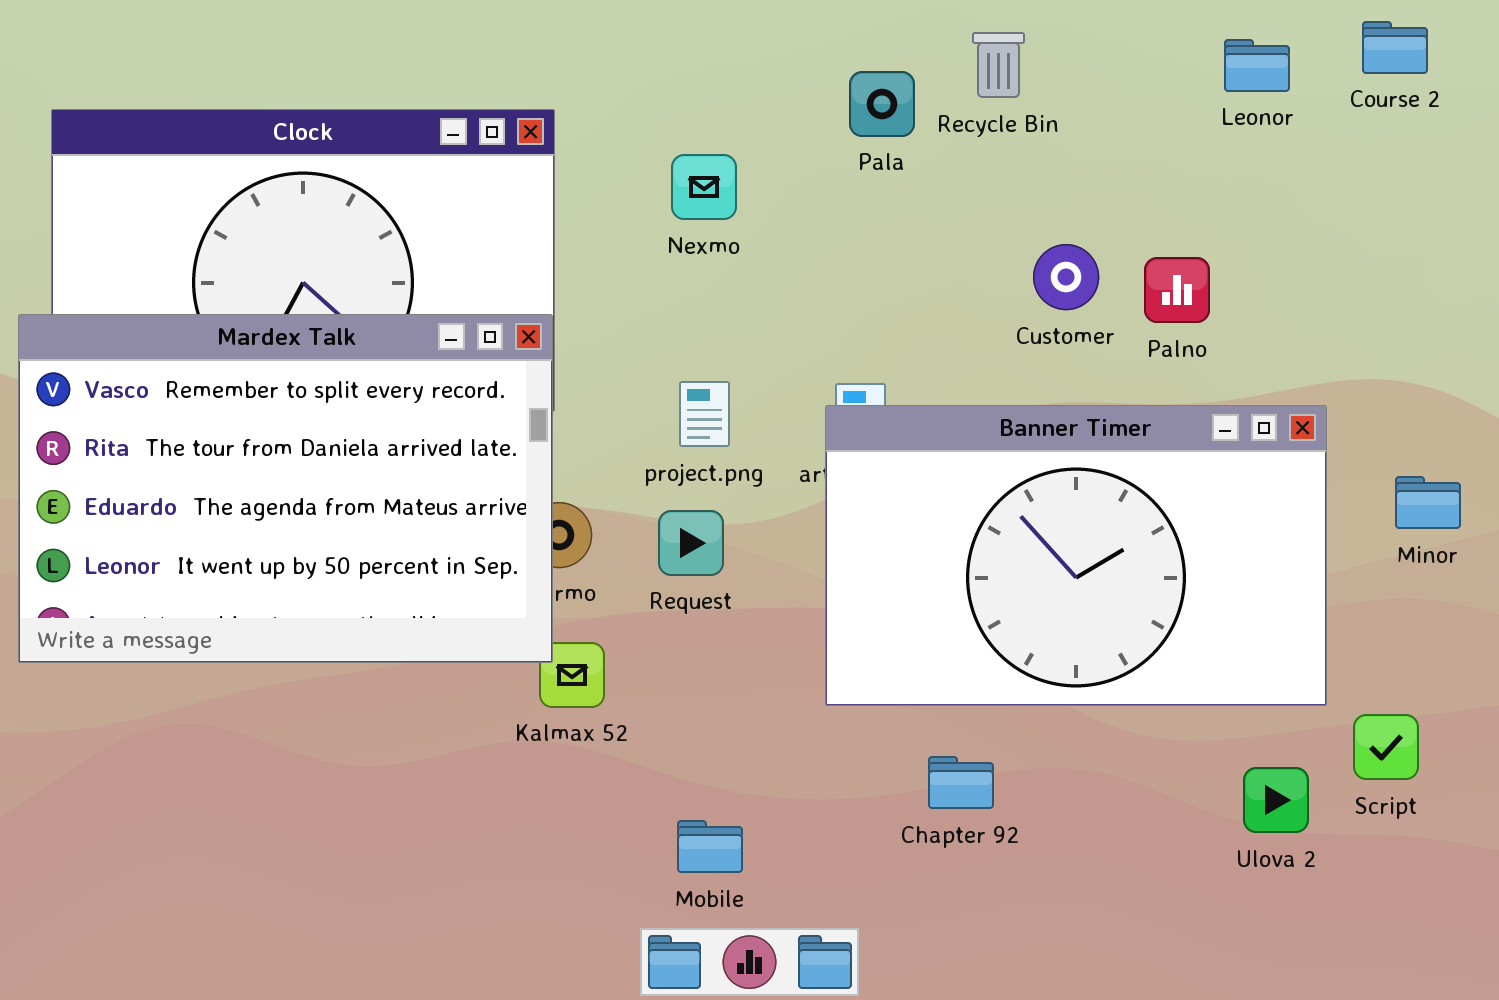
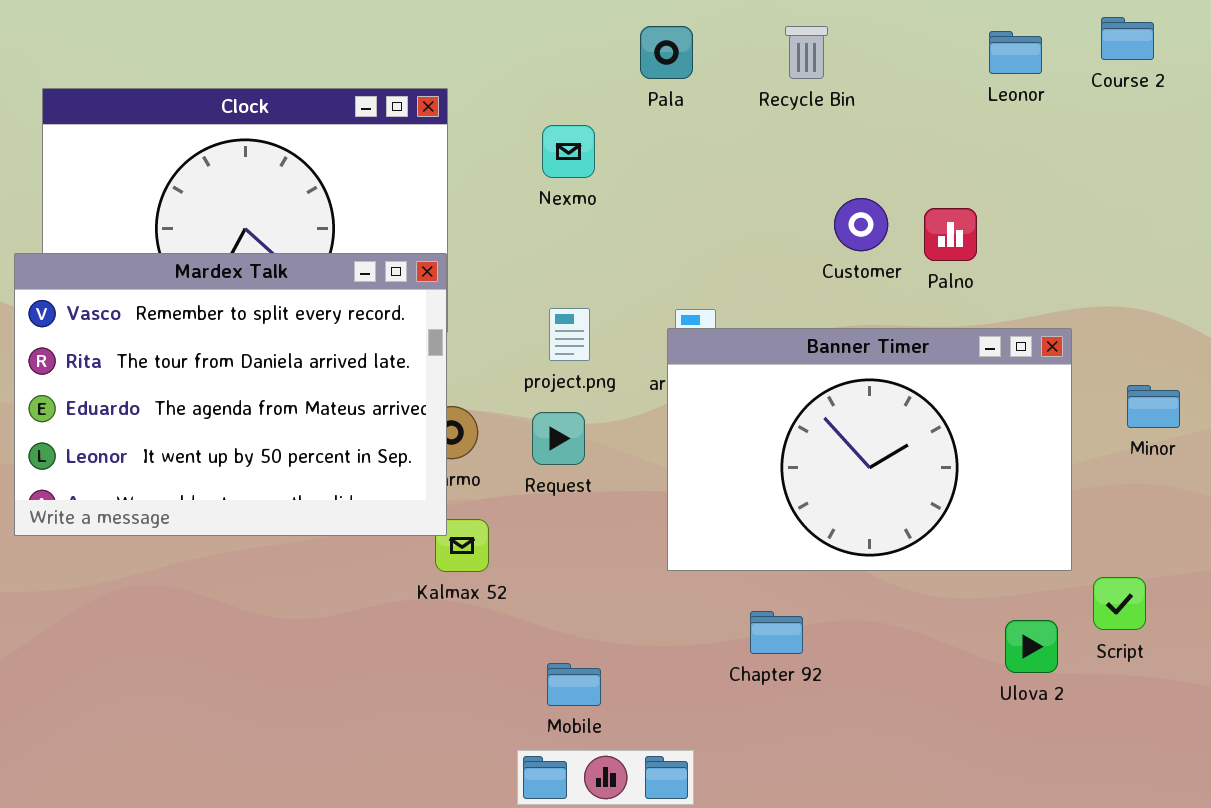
Pala: [849,71,915,137] -> [640,26,693,79], moved

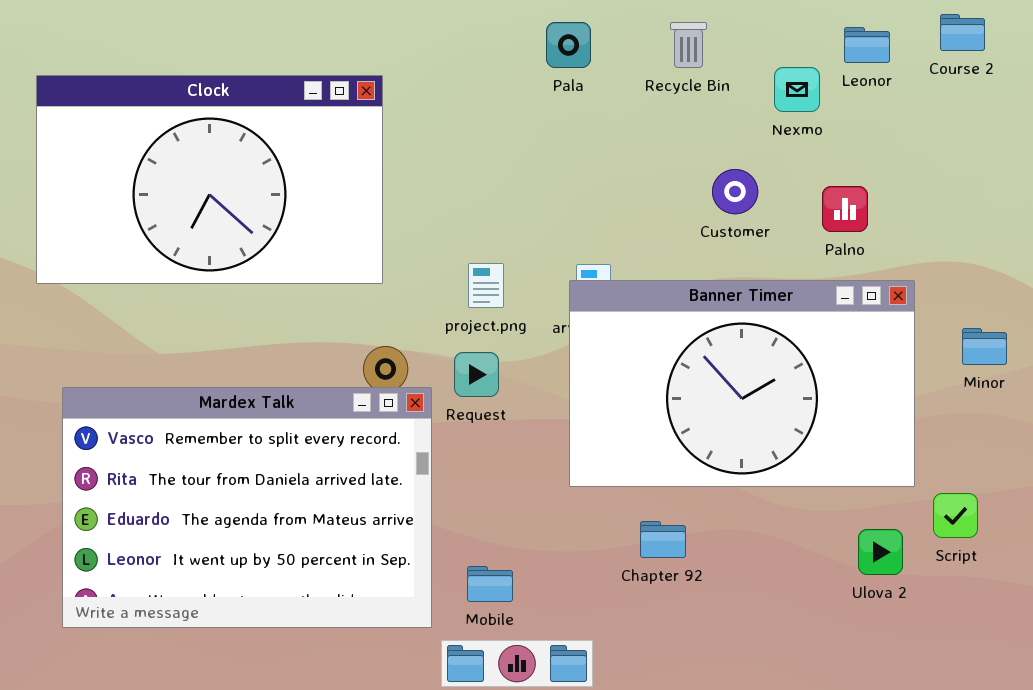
Nexmo: [542,125,595,178] -> [774,67,820,112], moved
Palno: [924,208,977,261] -> [822,186,868,232], moved
Mardex Talk: [14,253,447,536] -> [62,387,432,628], moved

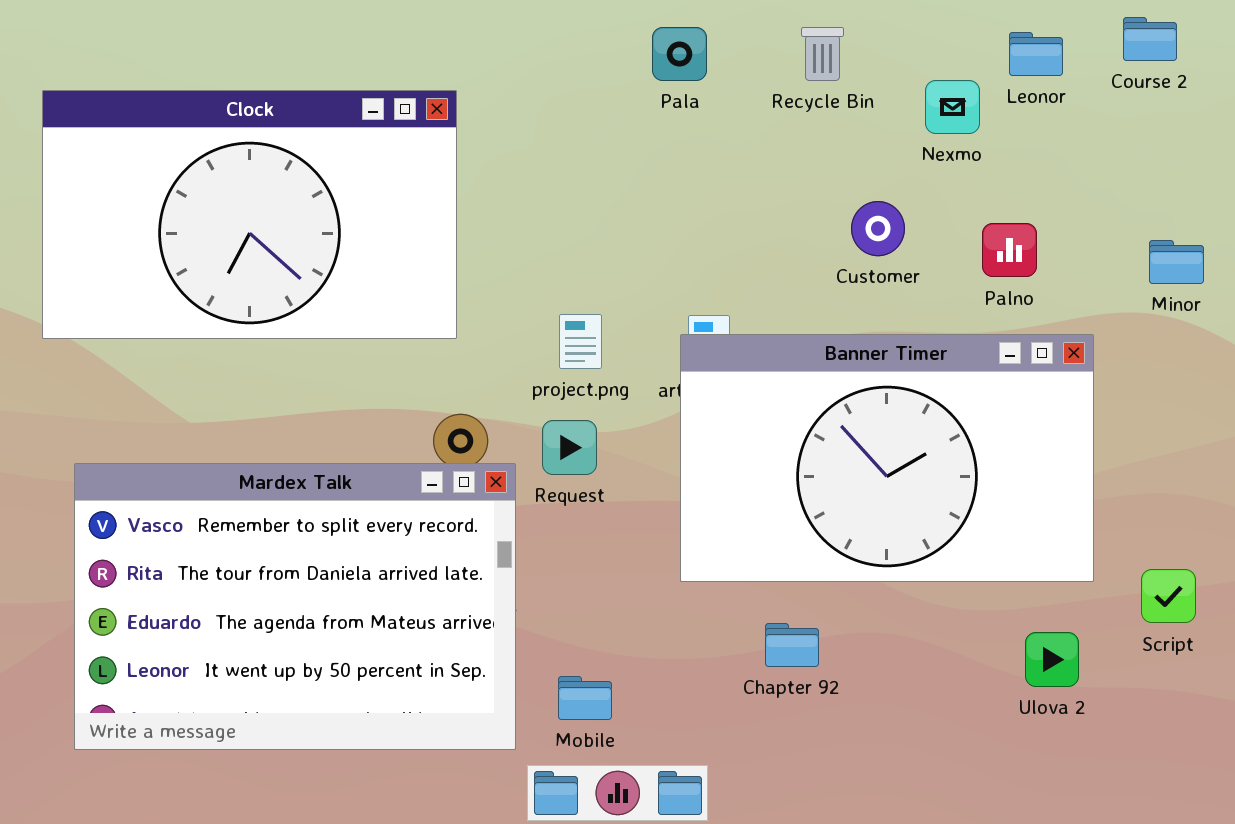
Minor: [962,328,1007,365] -> [1149,240,1204,284], moved
Script: [933,493,978,538] -> [1141,569,1196,623], moved

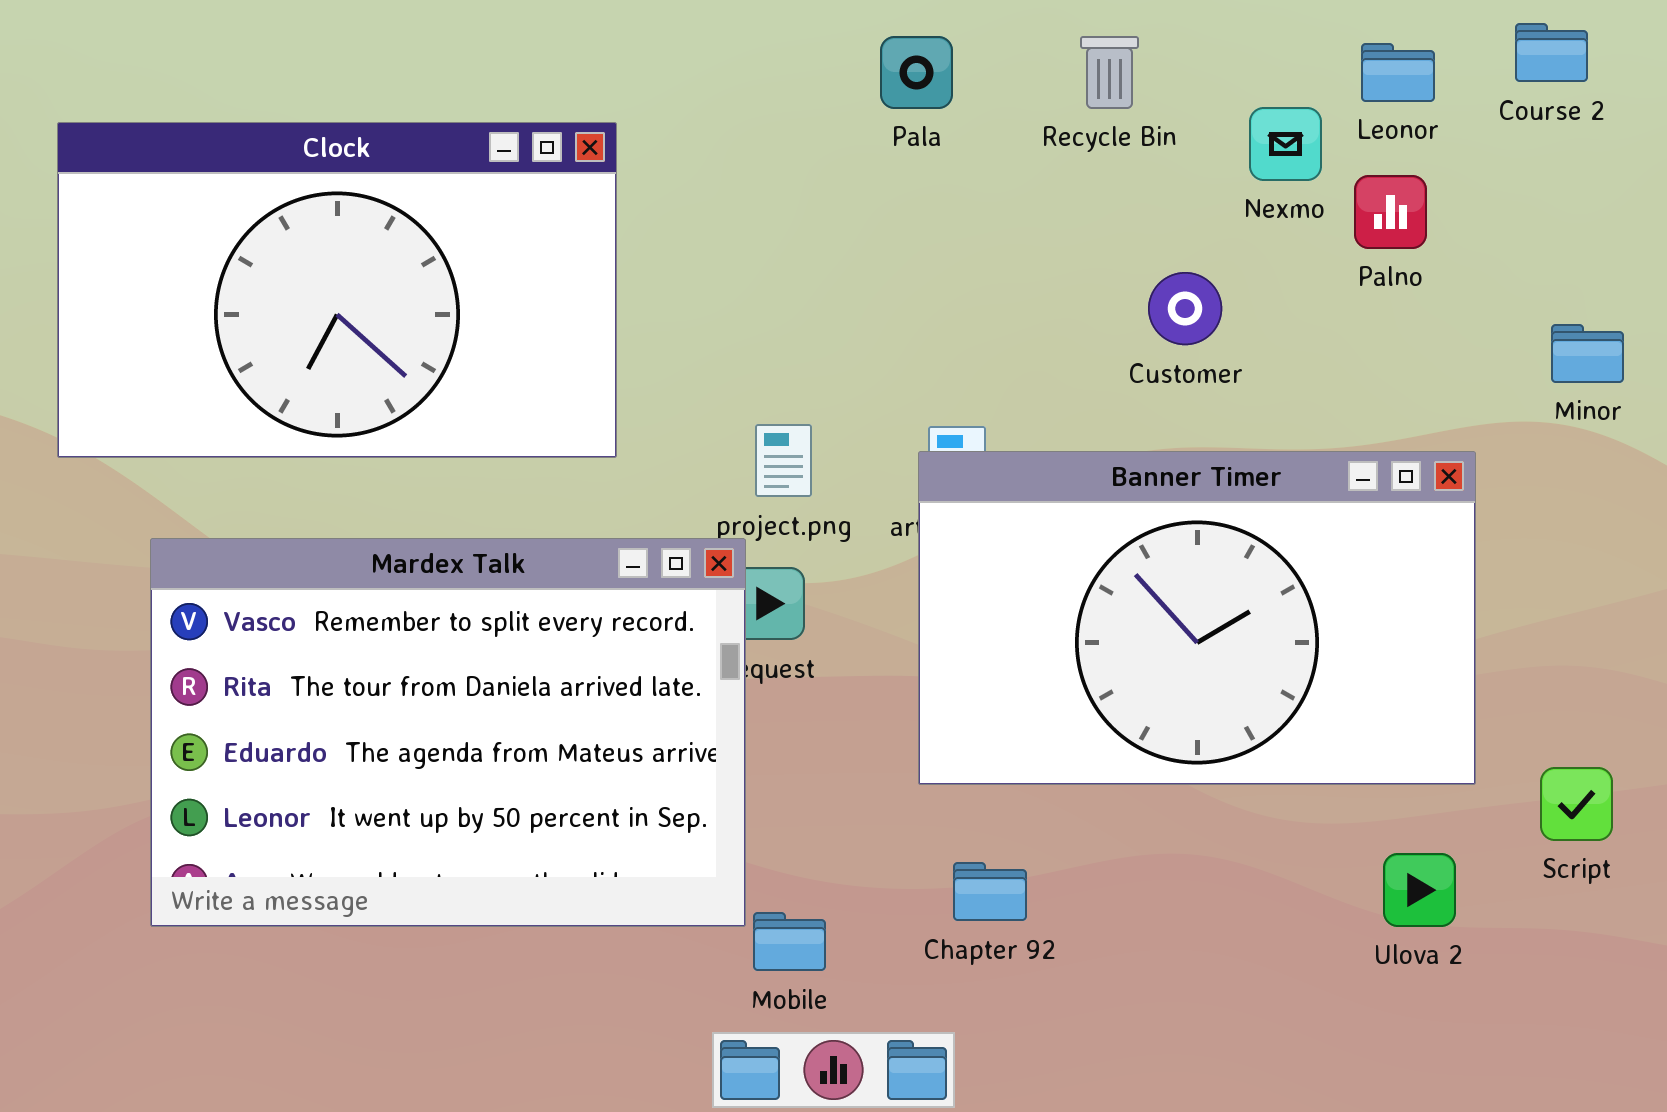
Palno: [982,223,1037,277] -> [1354,175,1427,249], moved
Mardex Talk: [74,463,516,750] -> [150,538,746,927], moved
Chapter 92: [765,623,819,667] -> [953,862,1027,921], moved

